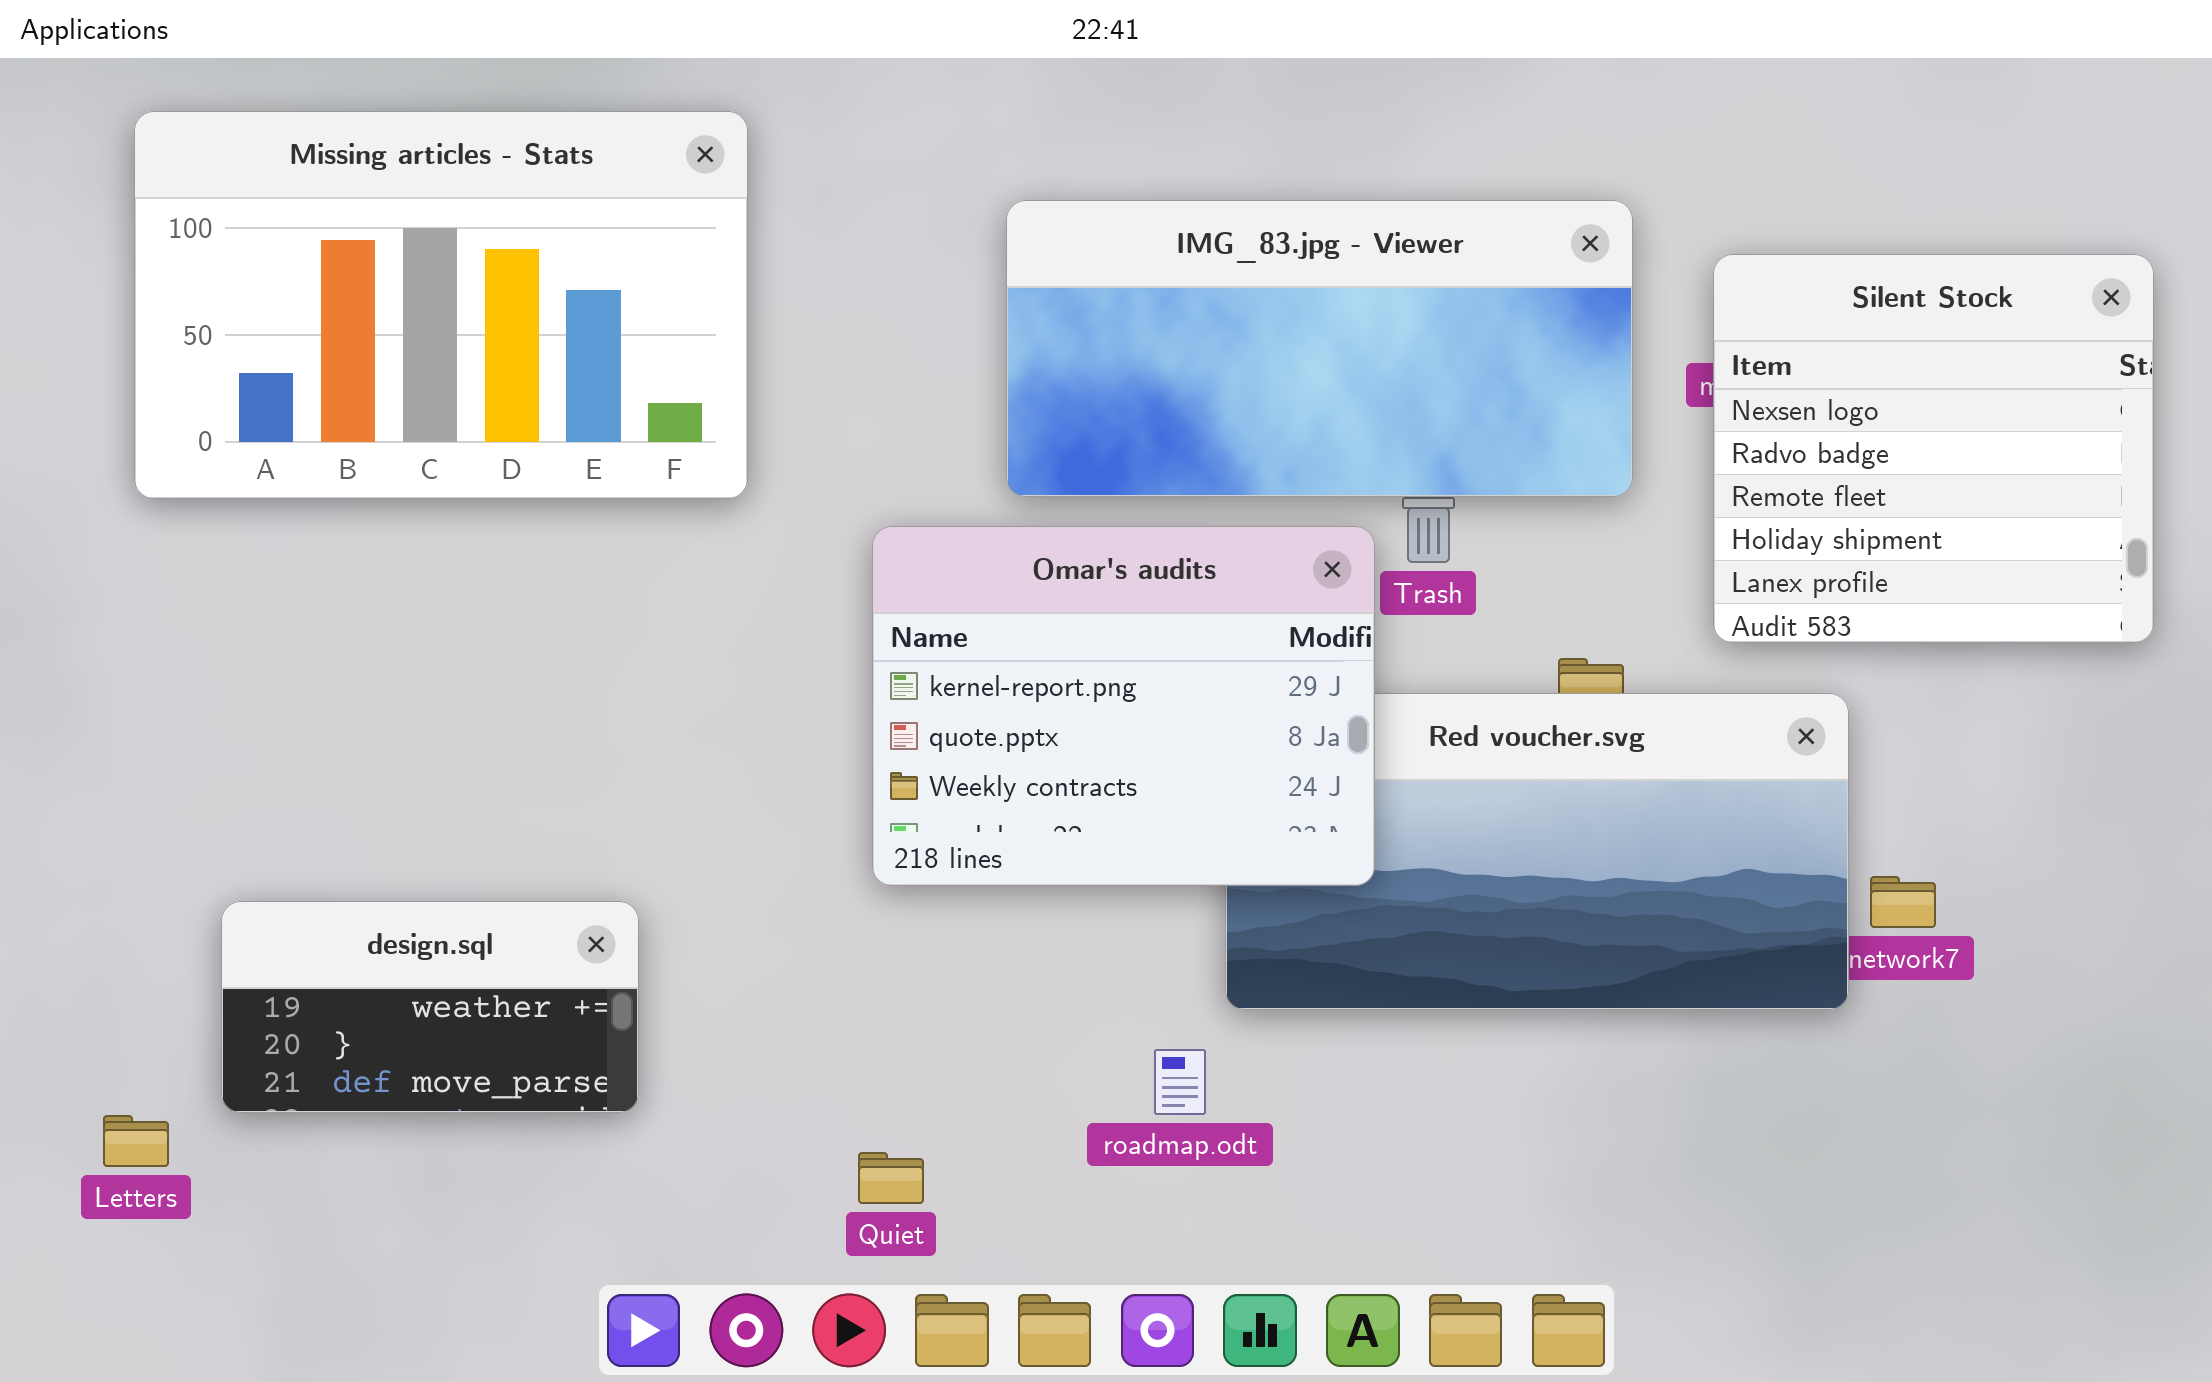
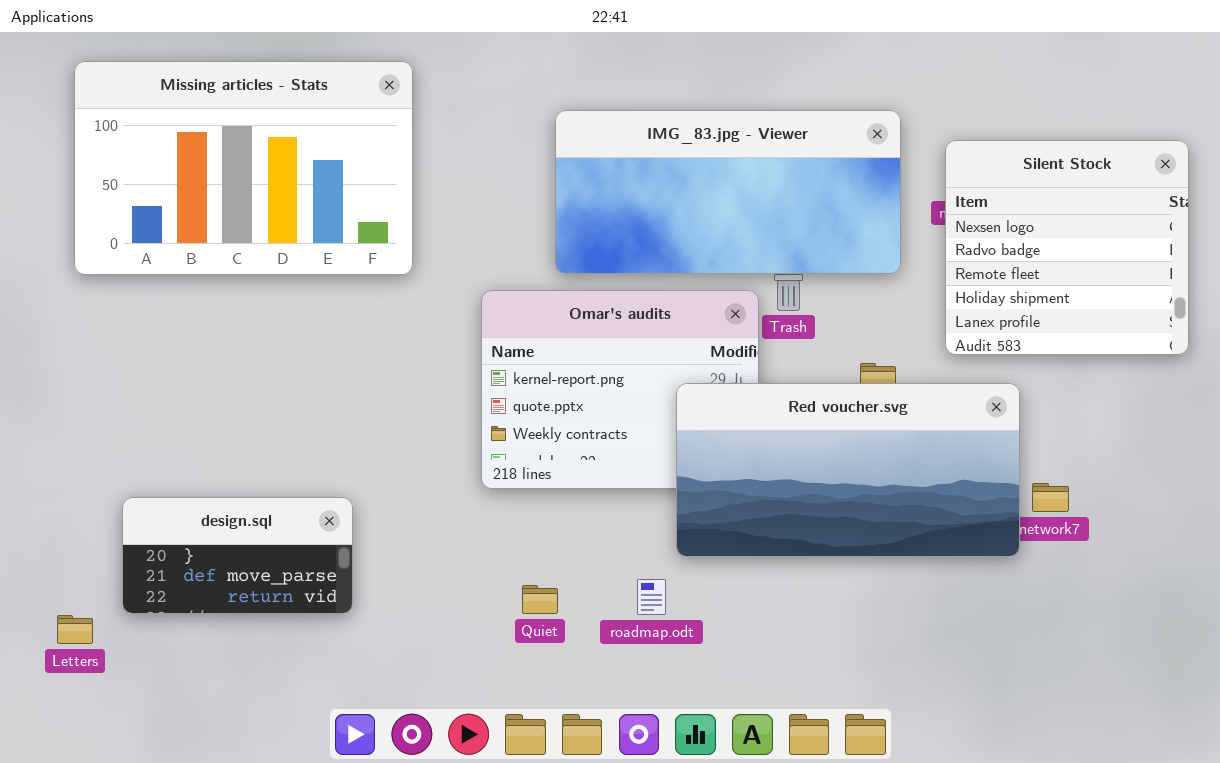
Red voucher.svg: [1225,693,1849,1010] -> [676,383,1020,557], raised
design.sql: [221,901,639,1113] -> [122,497,353,614], scrolled down 1 row
Quiet: [858,1152,924,1204] -> [522,585,558,614], moved

